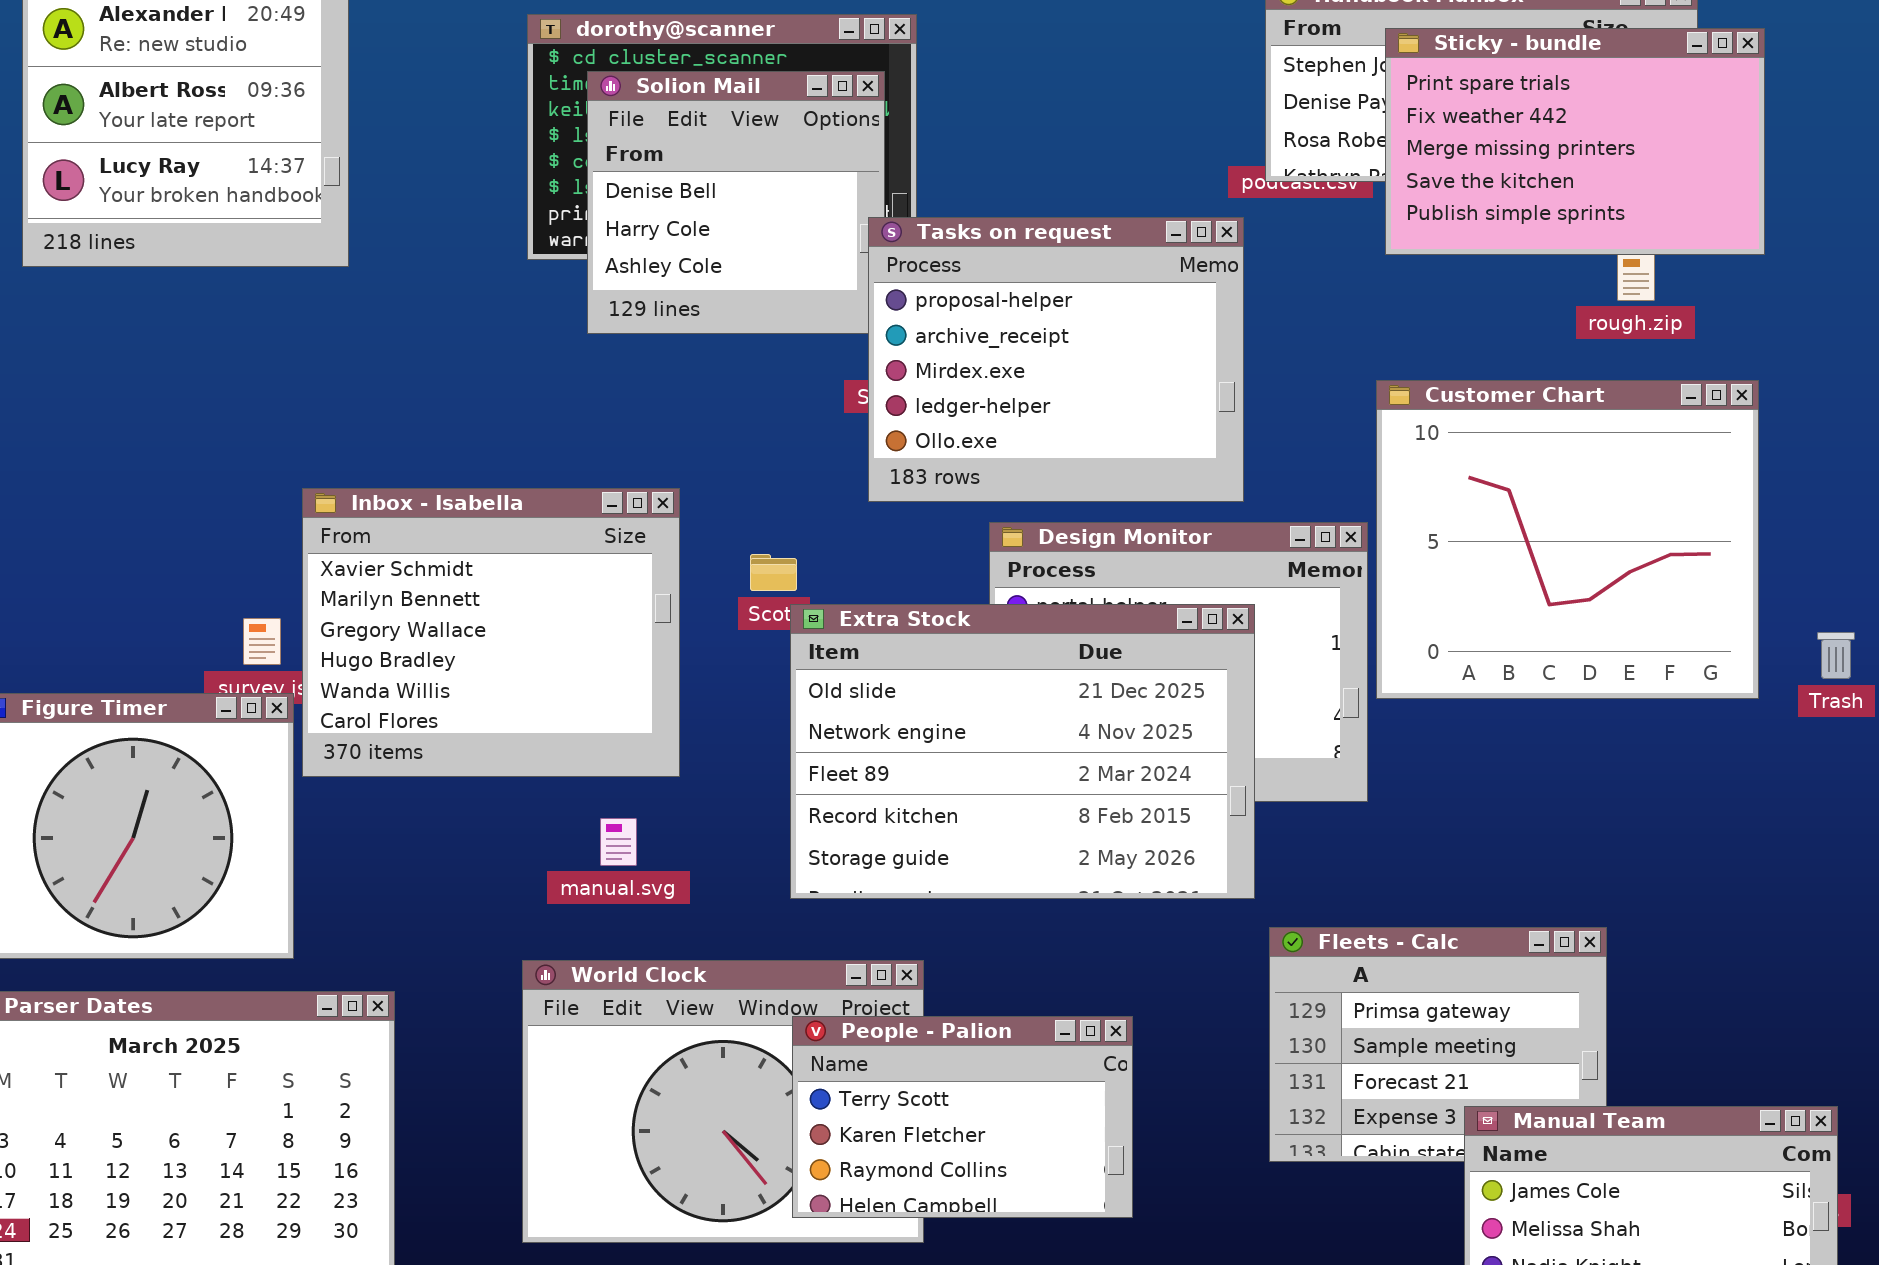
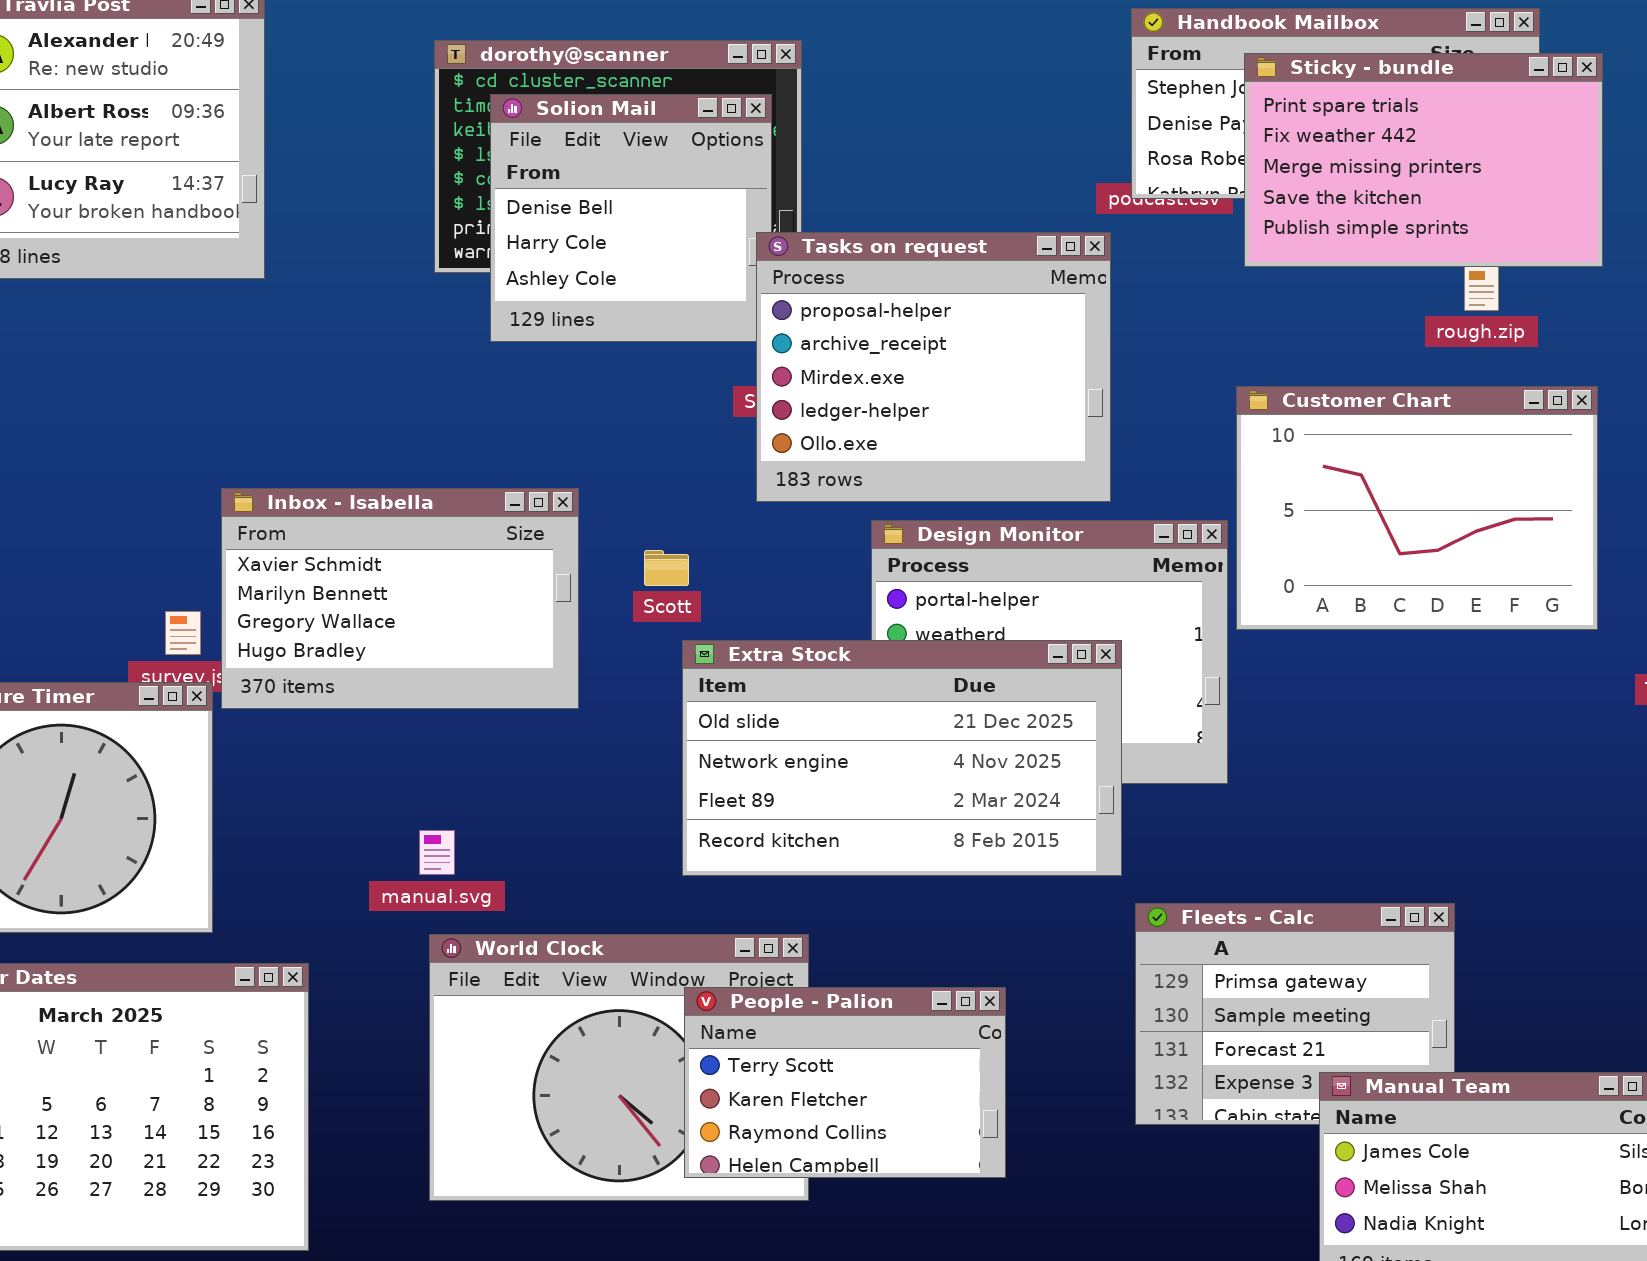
Customer Chart: [1376,380,1759,699] -> [1236,386,1598,630], resized
Inbox - Isabella: [302,488,680,777] -> [221,488,579,709], resized
Extra Stock: [790,604,1255,899] -> [682,640,1122,876], resized
manual.svg: [600,818,637,866] -> [419,830,455,875], moved

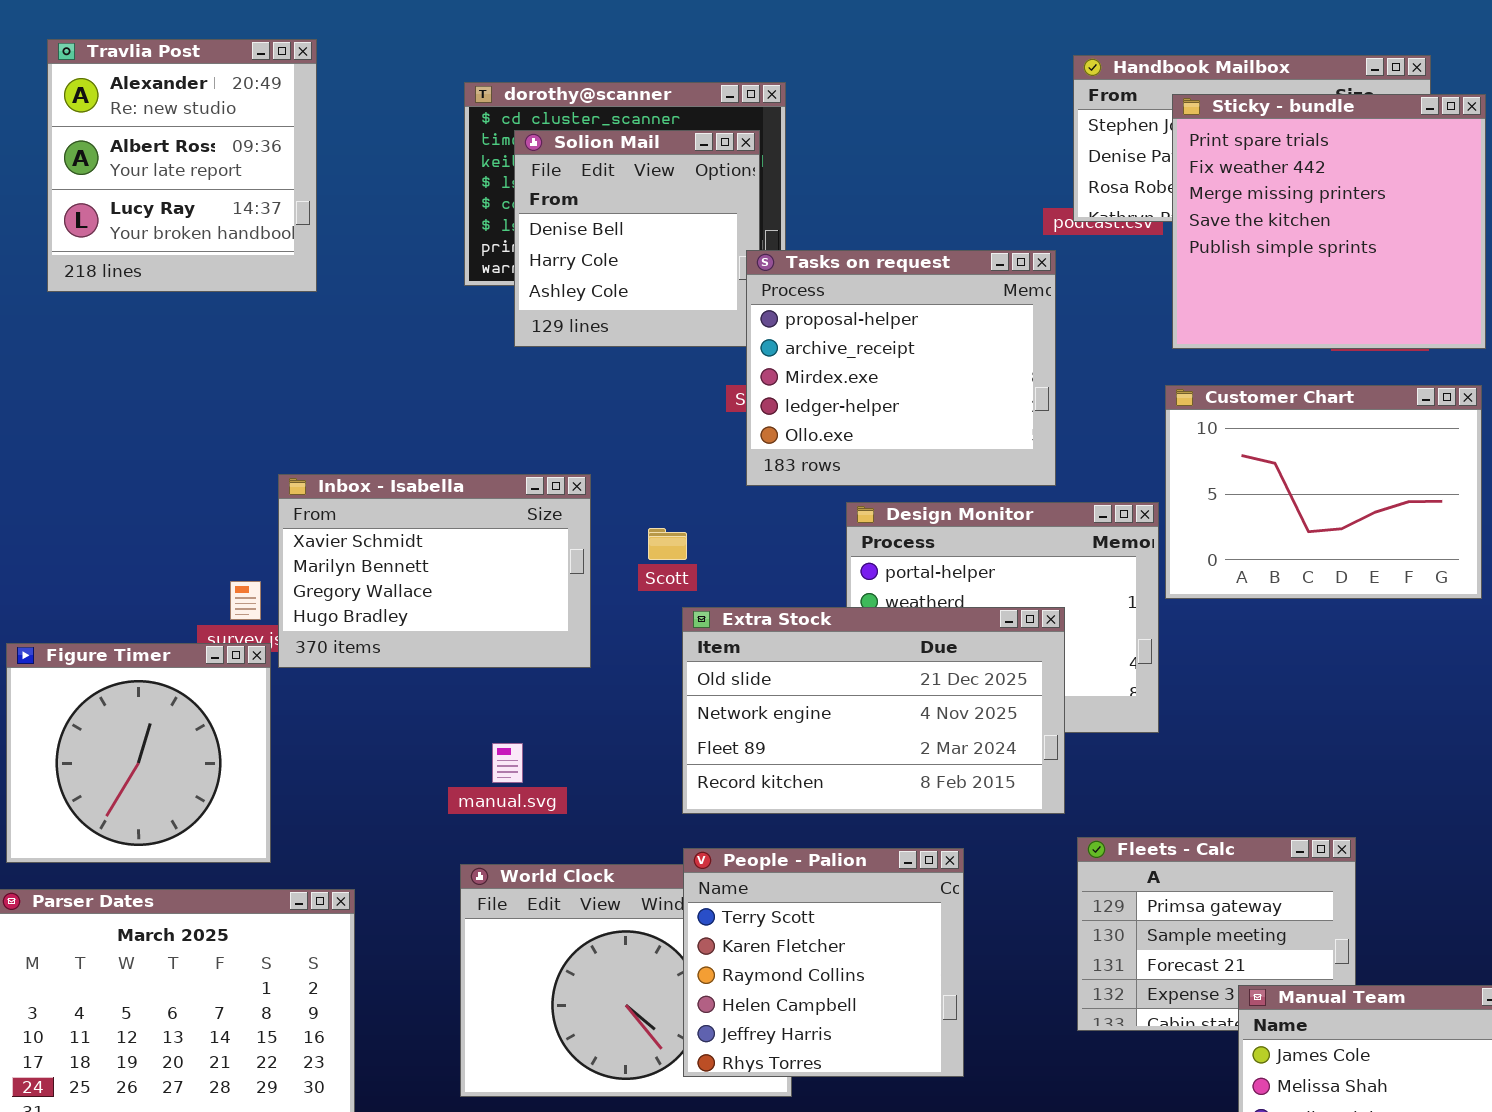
Sticky - bundle: [1244,53,1603,267] -> [1172,94,1486,349], resized
manual.svg: [419,830,455,875] -> [492,743,523,783], moved
People - Palion: [684,987,1006,1178] -> [683,848,964,1077], resized

